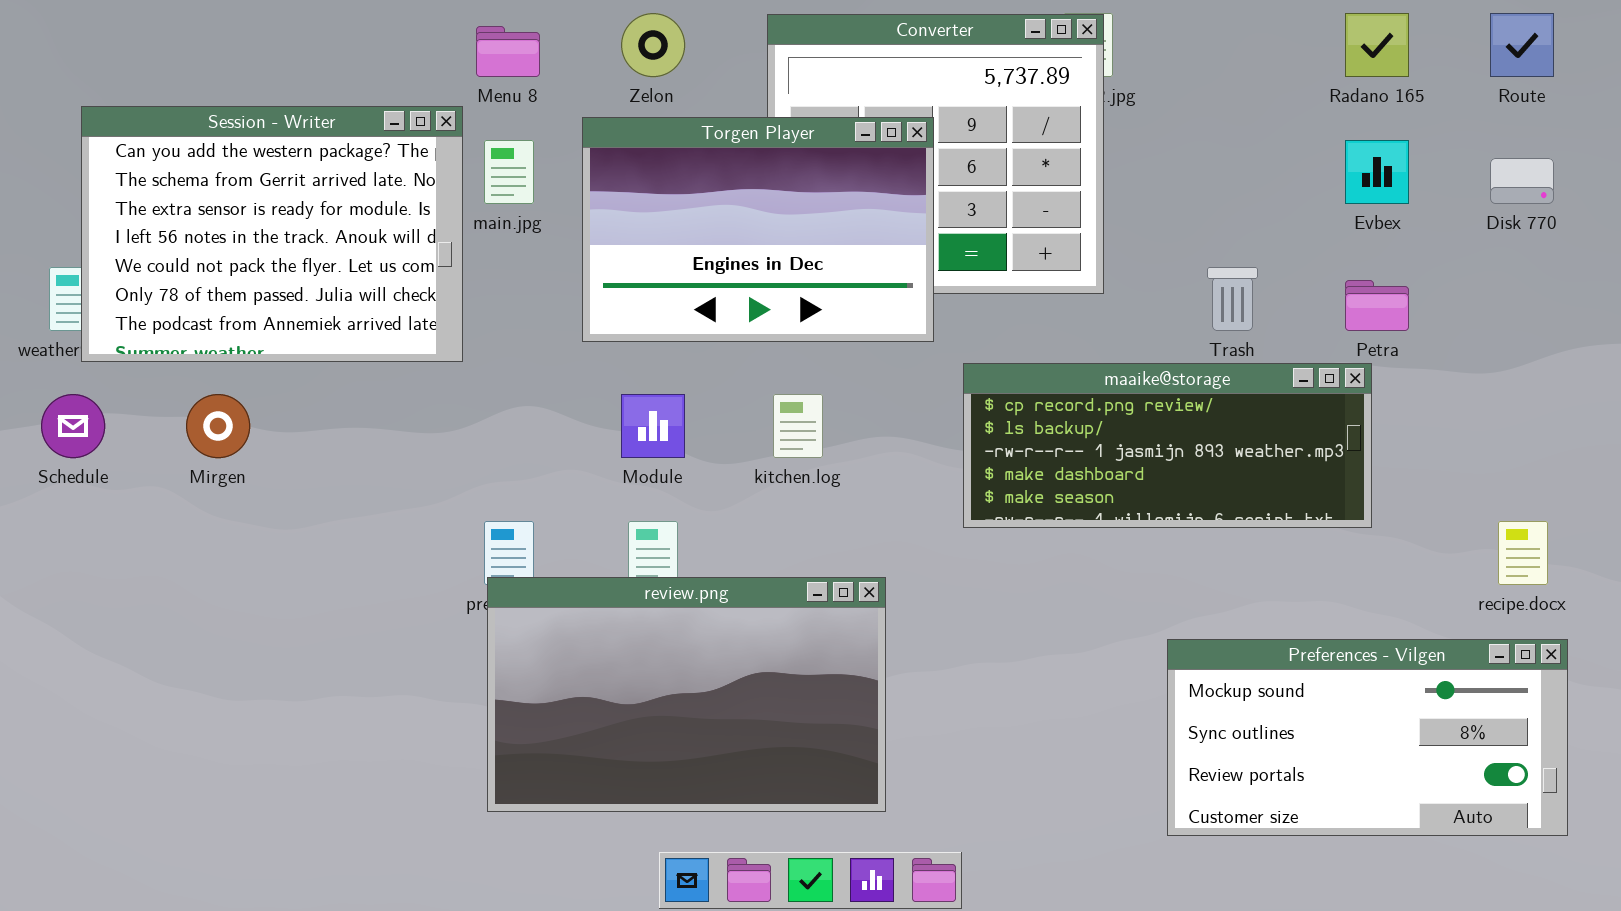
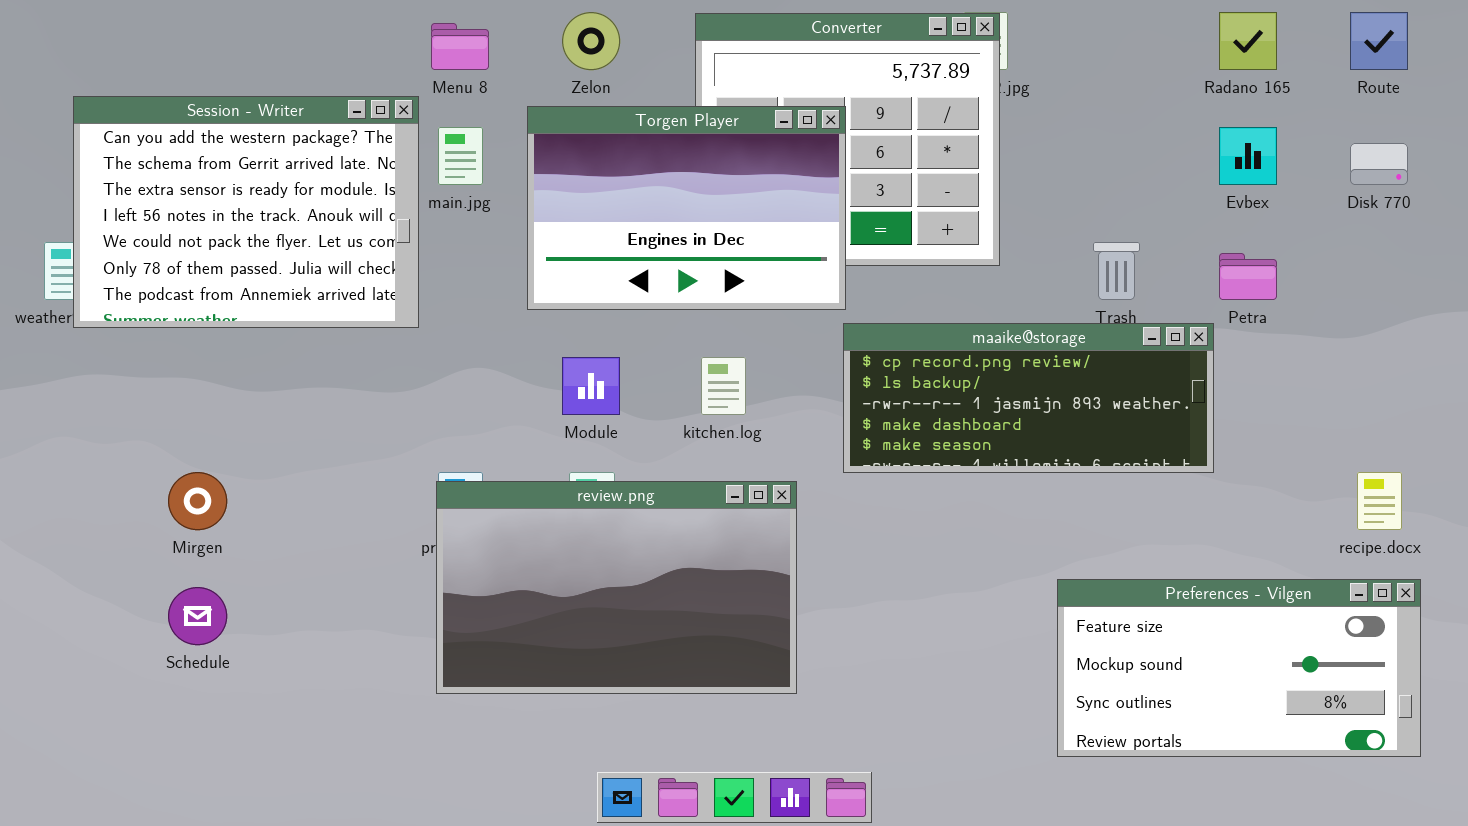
maaike@storage: [963,363,1372,528] -> [843,323,1214,473], moved
Schedule: [41,394,105,458] -> [168,587,227,645], moved
Mirgen: [186,394,250,458] -> [168,472,227,530], moved
review.png: [487,577,886,812] -> [436,481,797,694], moved
Preferences - Vilgen: [1167,639,1568,836] -> [1057,579,1421,757], scrolled up 1 row

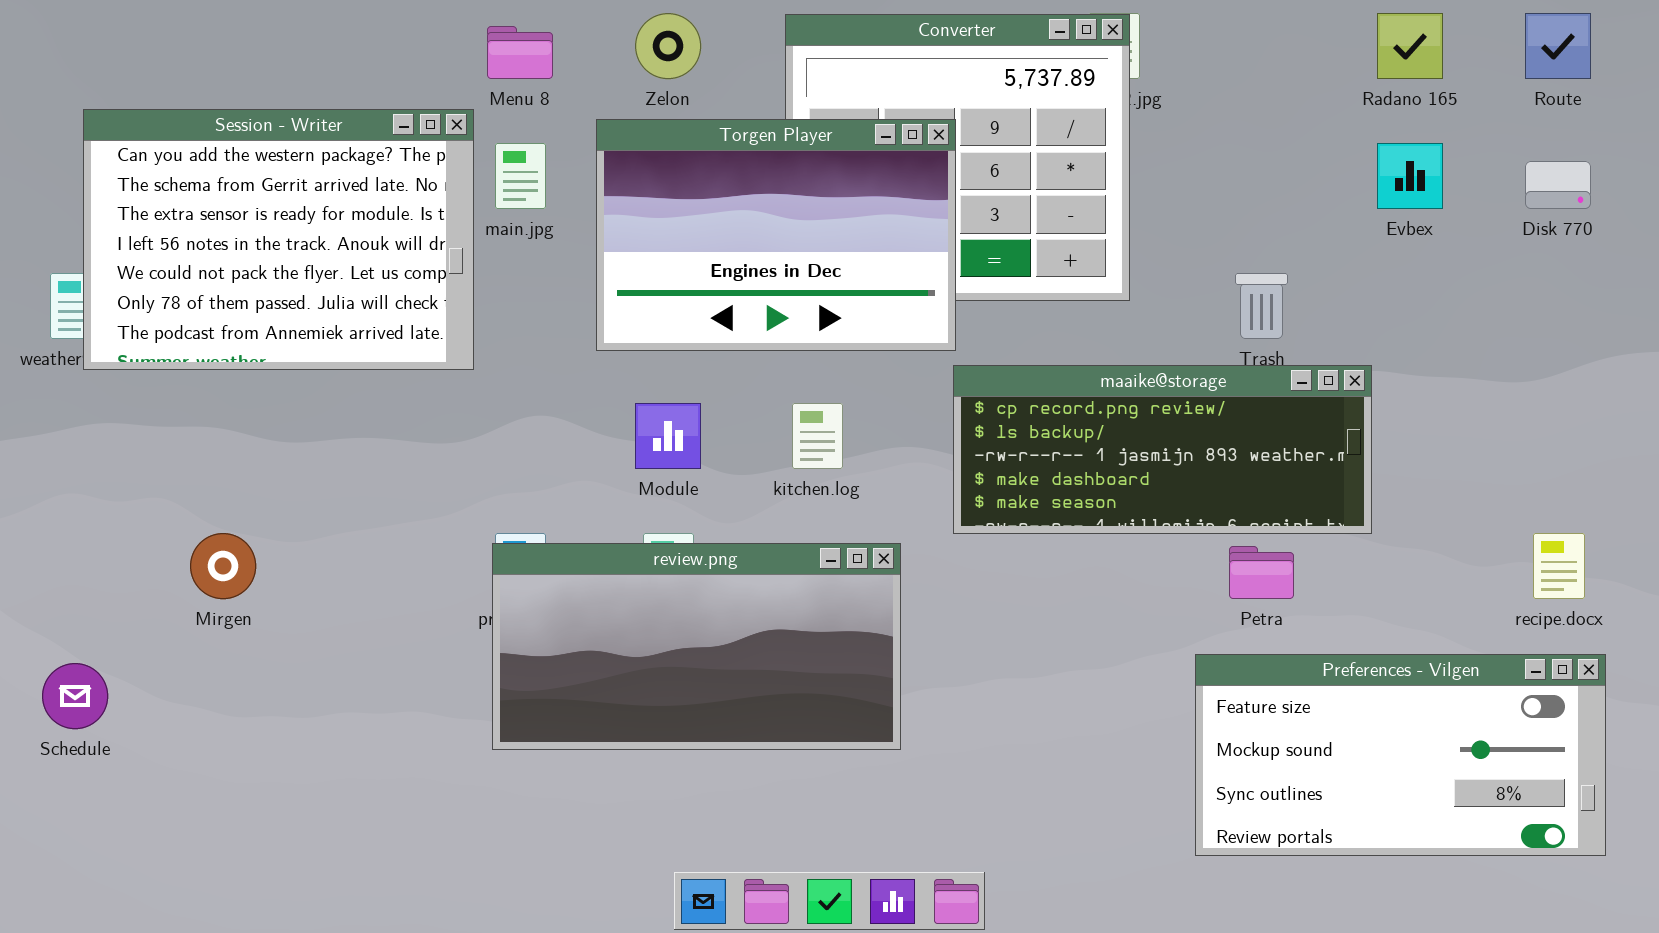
Petra: [1219,253,1277,300] -> [1229,546,1294,599], moved
review.png: [436,481,797,694] -> [492,543,901,750], resized
Schedule: [168,587,227,645] -> [42,663,108,729], moved

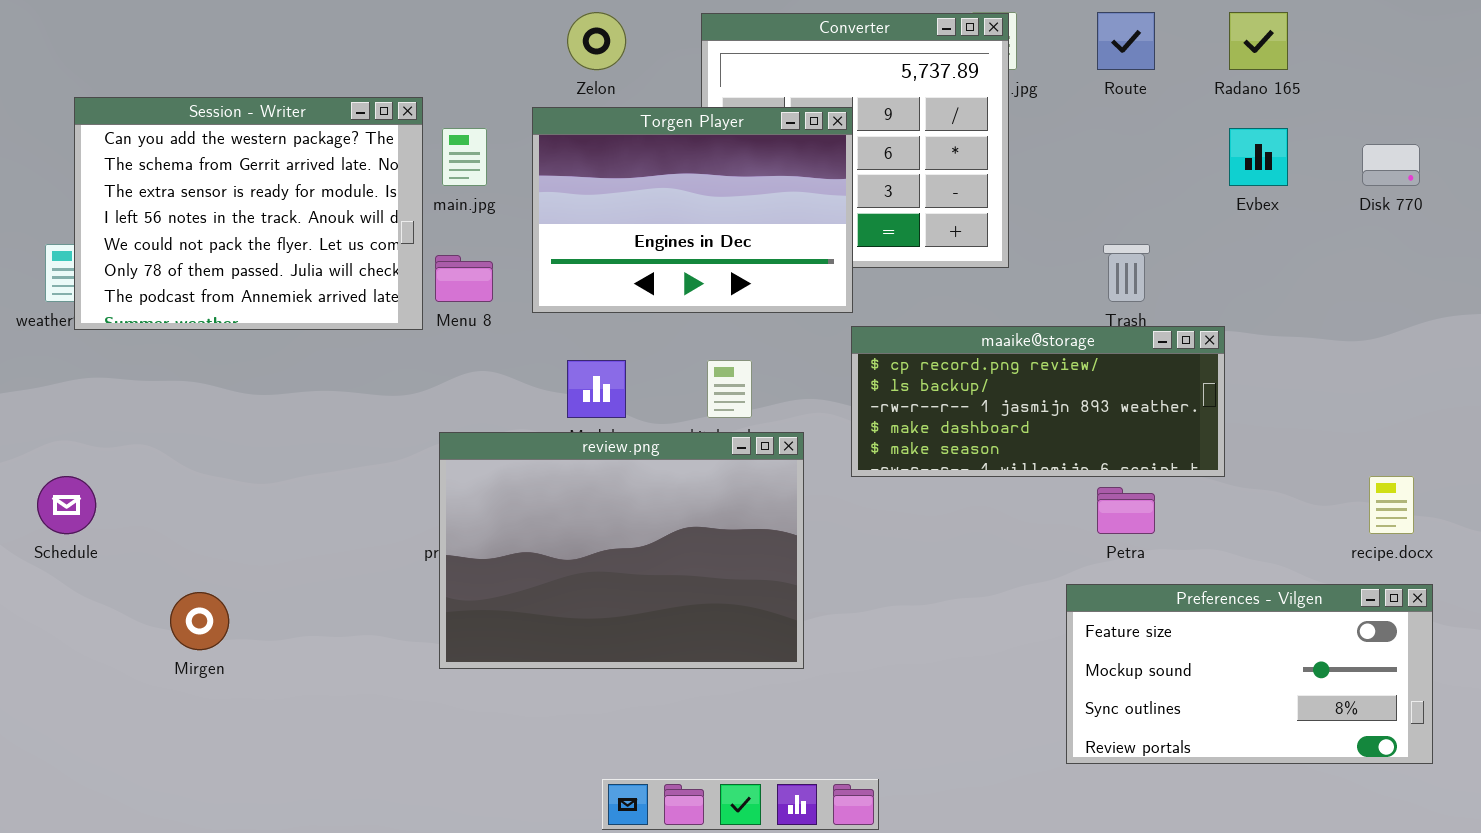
Route: [1525,13,1591,79] -> [1097,12,1155,70], moved
Menu 8: [487,26,553,79] -> [435,255,493,302], moved
Mirgen: [190,533,256,599] -> [170,592,229,650], moved
review.png: [492,543,901,750] -> [439,432,804,669], resized
Schedule: [42,663,108,729] -> [37,476,96,534], moved

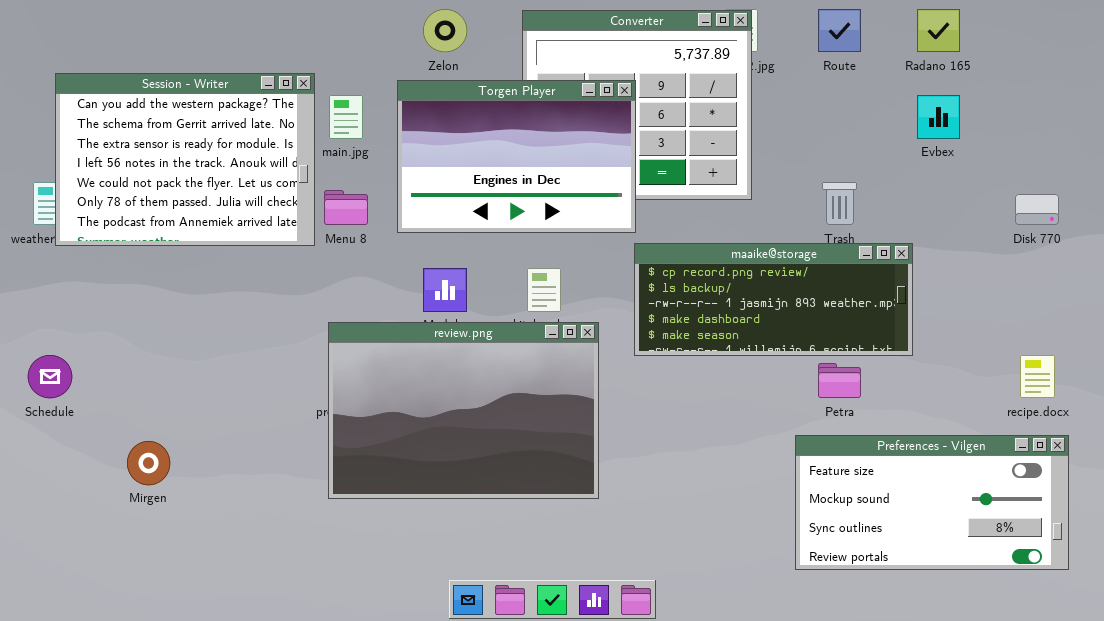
Disk 770: [1362,144,1420,186] -> [1015,194,1059,225], moved

